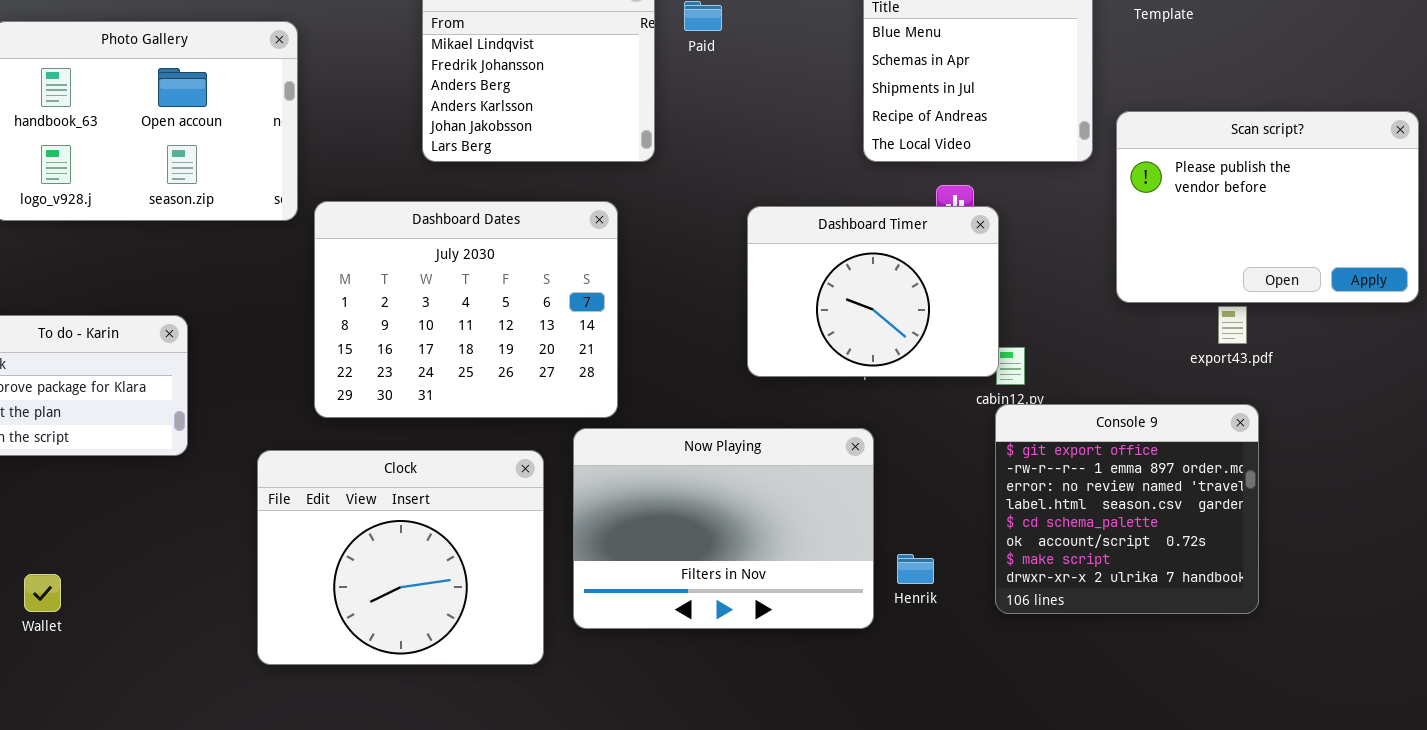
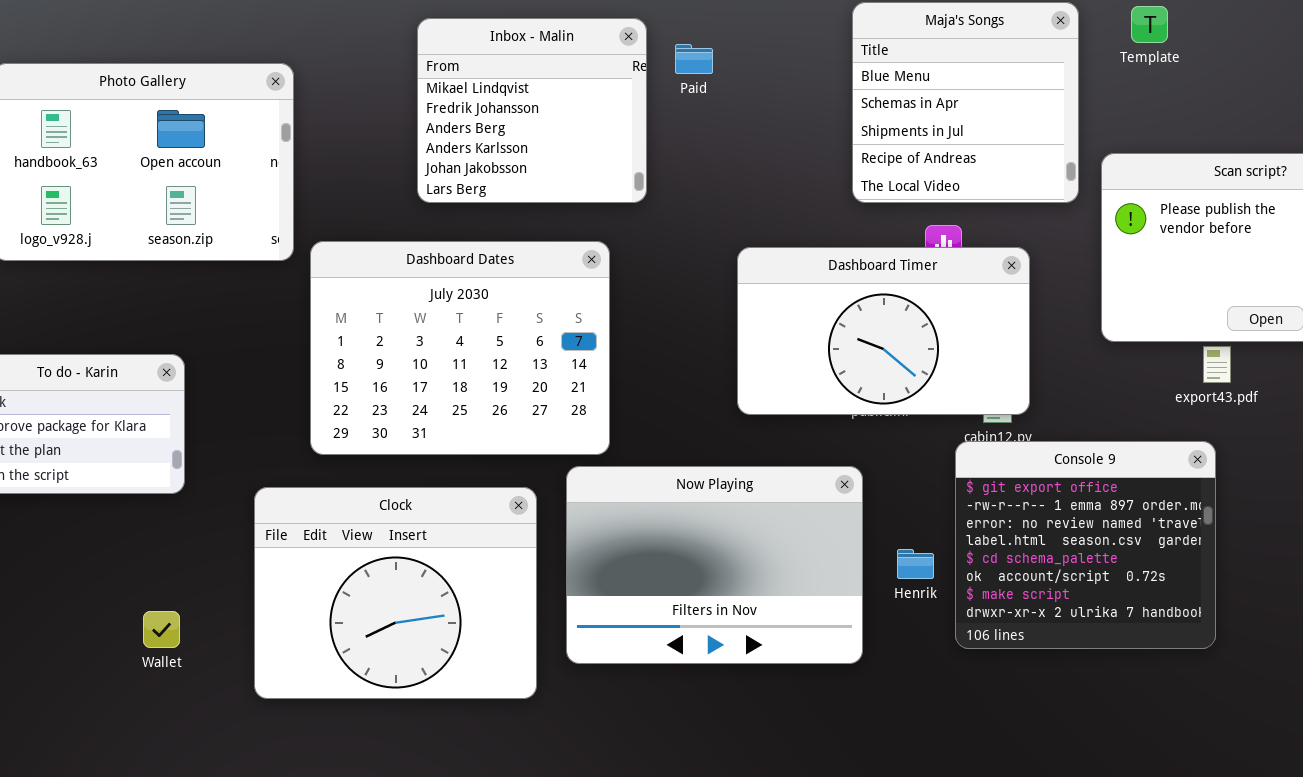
Dashboard Timer: [747,206,999,377] -> [737,247,1030,415], resized
Console 9: [995,404,1259,614] -> [955,441,1216,649], moved
Henrik: [897,554,934,584] -> [897,549,934,579], moved
Wallet: [24,574,61,612] -> [143,611,180,648], moved

